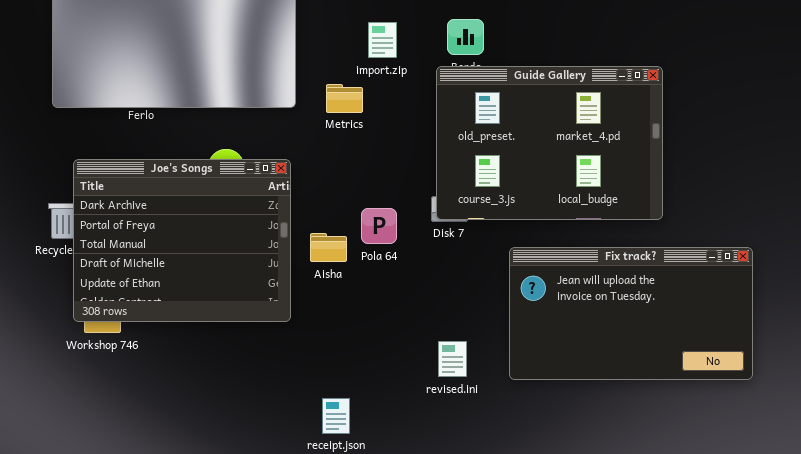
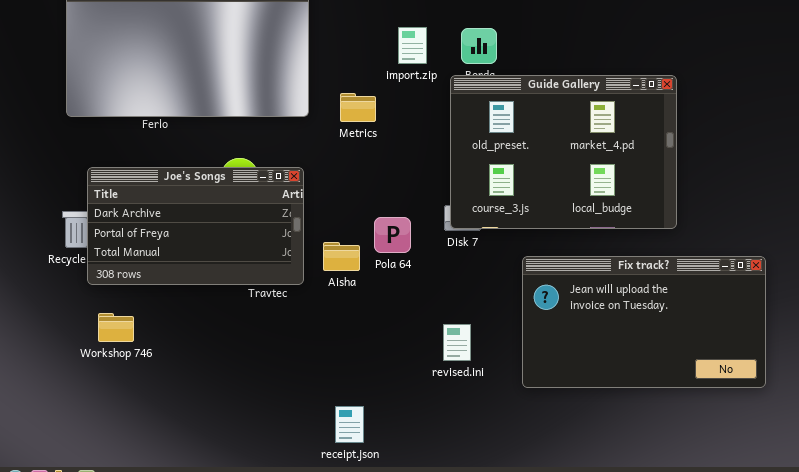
import.zip: [368,22,397,58] -> [398,27,427,64], moved
Joe's Songs: [73,159,291,322] -> [87,167,304,285], resized
revised.ini: [438,341,467,377] -> [443,324,471,361], moved

